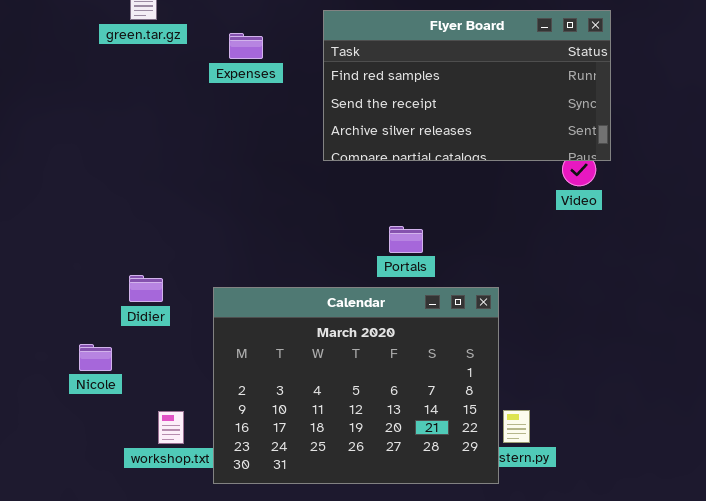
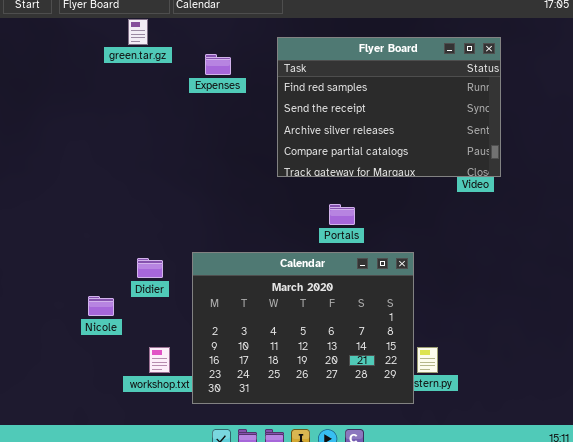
Flyer Board: [323,10,611,161] -> [277,37,501,177], resized
Didier: [129,275,163,302] -> [137,258,163,278], moved

